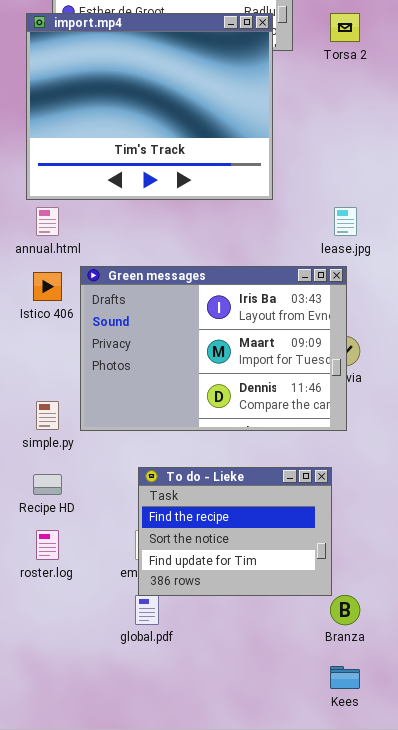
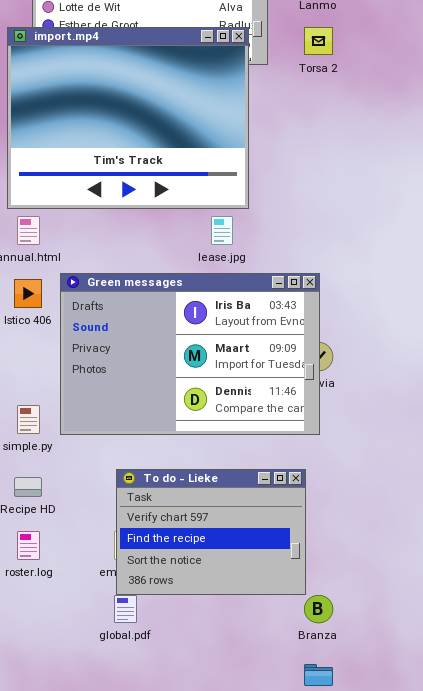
lease.jpg: [334,207,357,236] -> [211,216,233,245], moved
To do - Lieke: [138,467,332,596] -> [116,469,306,595], scrolled up 1 row

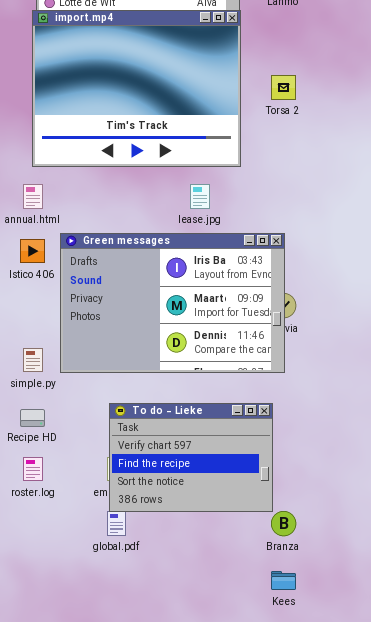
import.mp4: [7,27,249,209] -> [32,10,241,167], moved
Torsa 2: [304,27,333,55] -> [271,75,296,100], moved

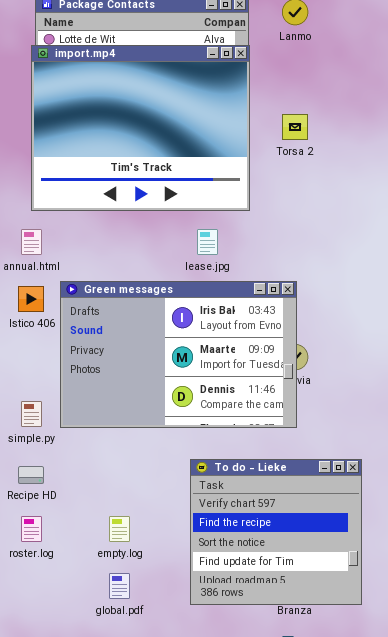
To do - Lieke: [109,403,273,512] -> [190,459,362,605], moved, resized

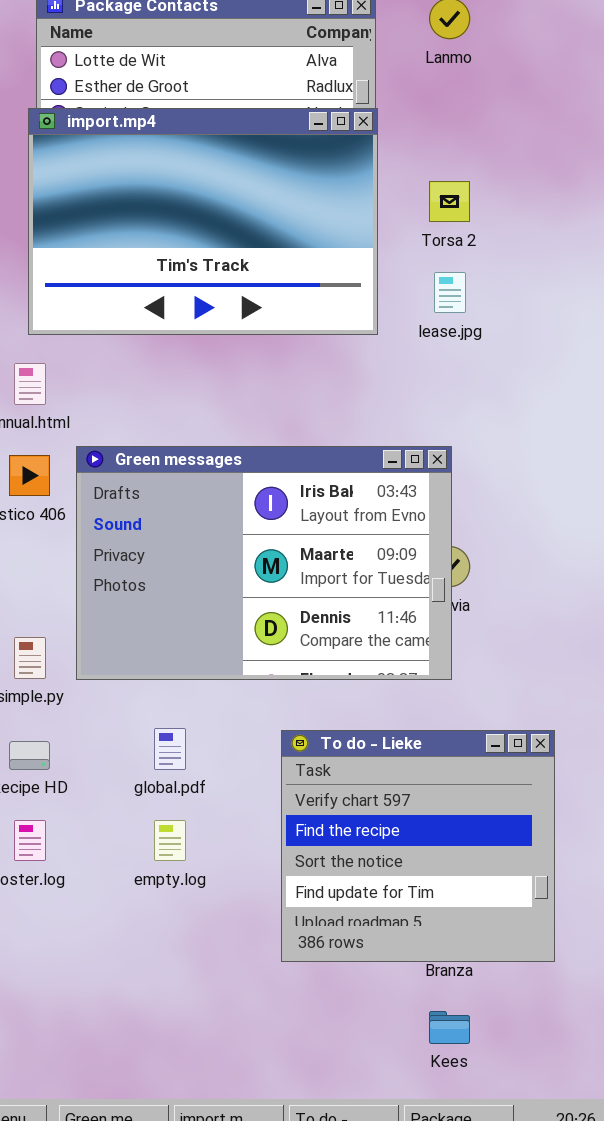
import.mp4: [31,45,250,211] -> [28,108,378,335], resized
lease.jpg: [197,229,218,255] -> [434,272,466,313], moved
global.pdf: [109,573,130,599] -> [154,728,186,770], moved

